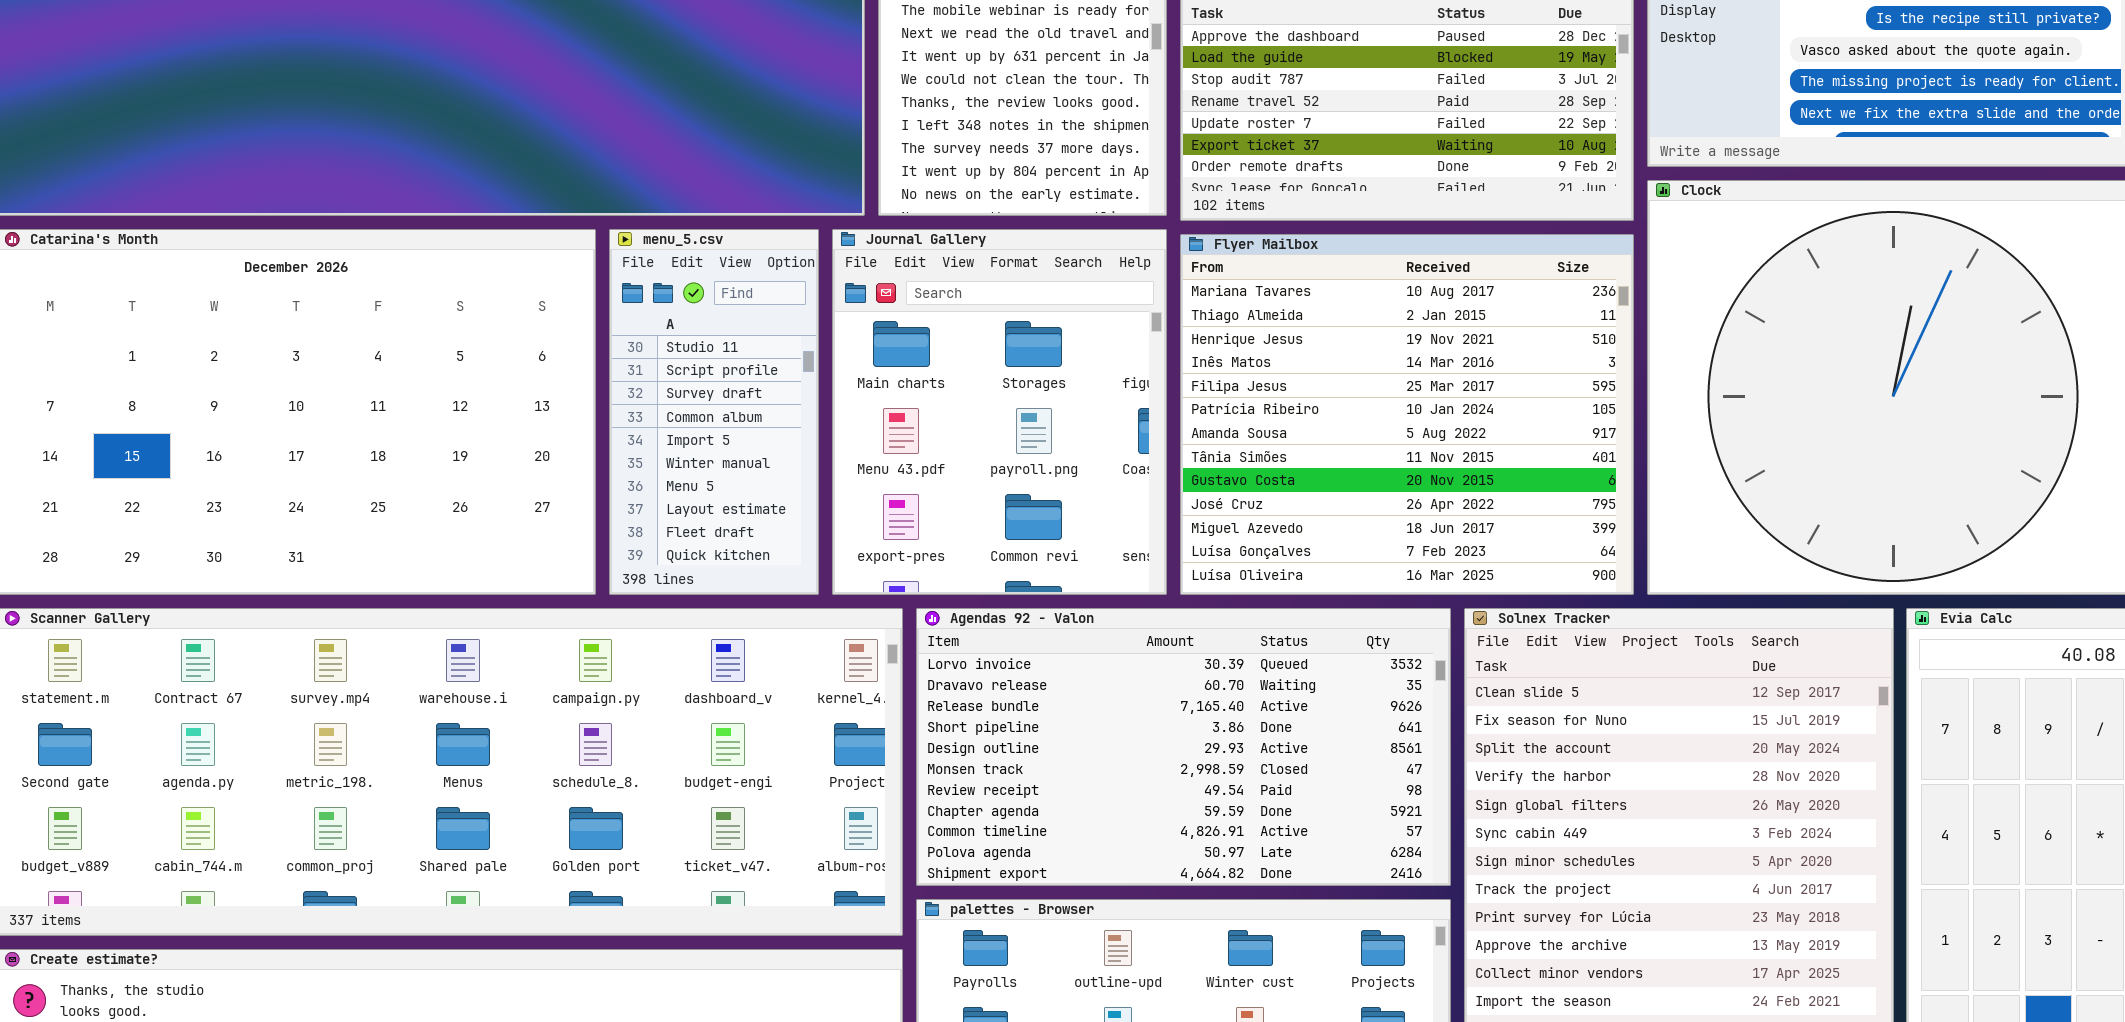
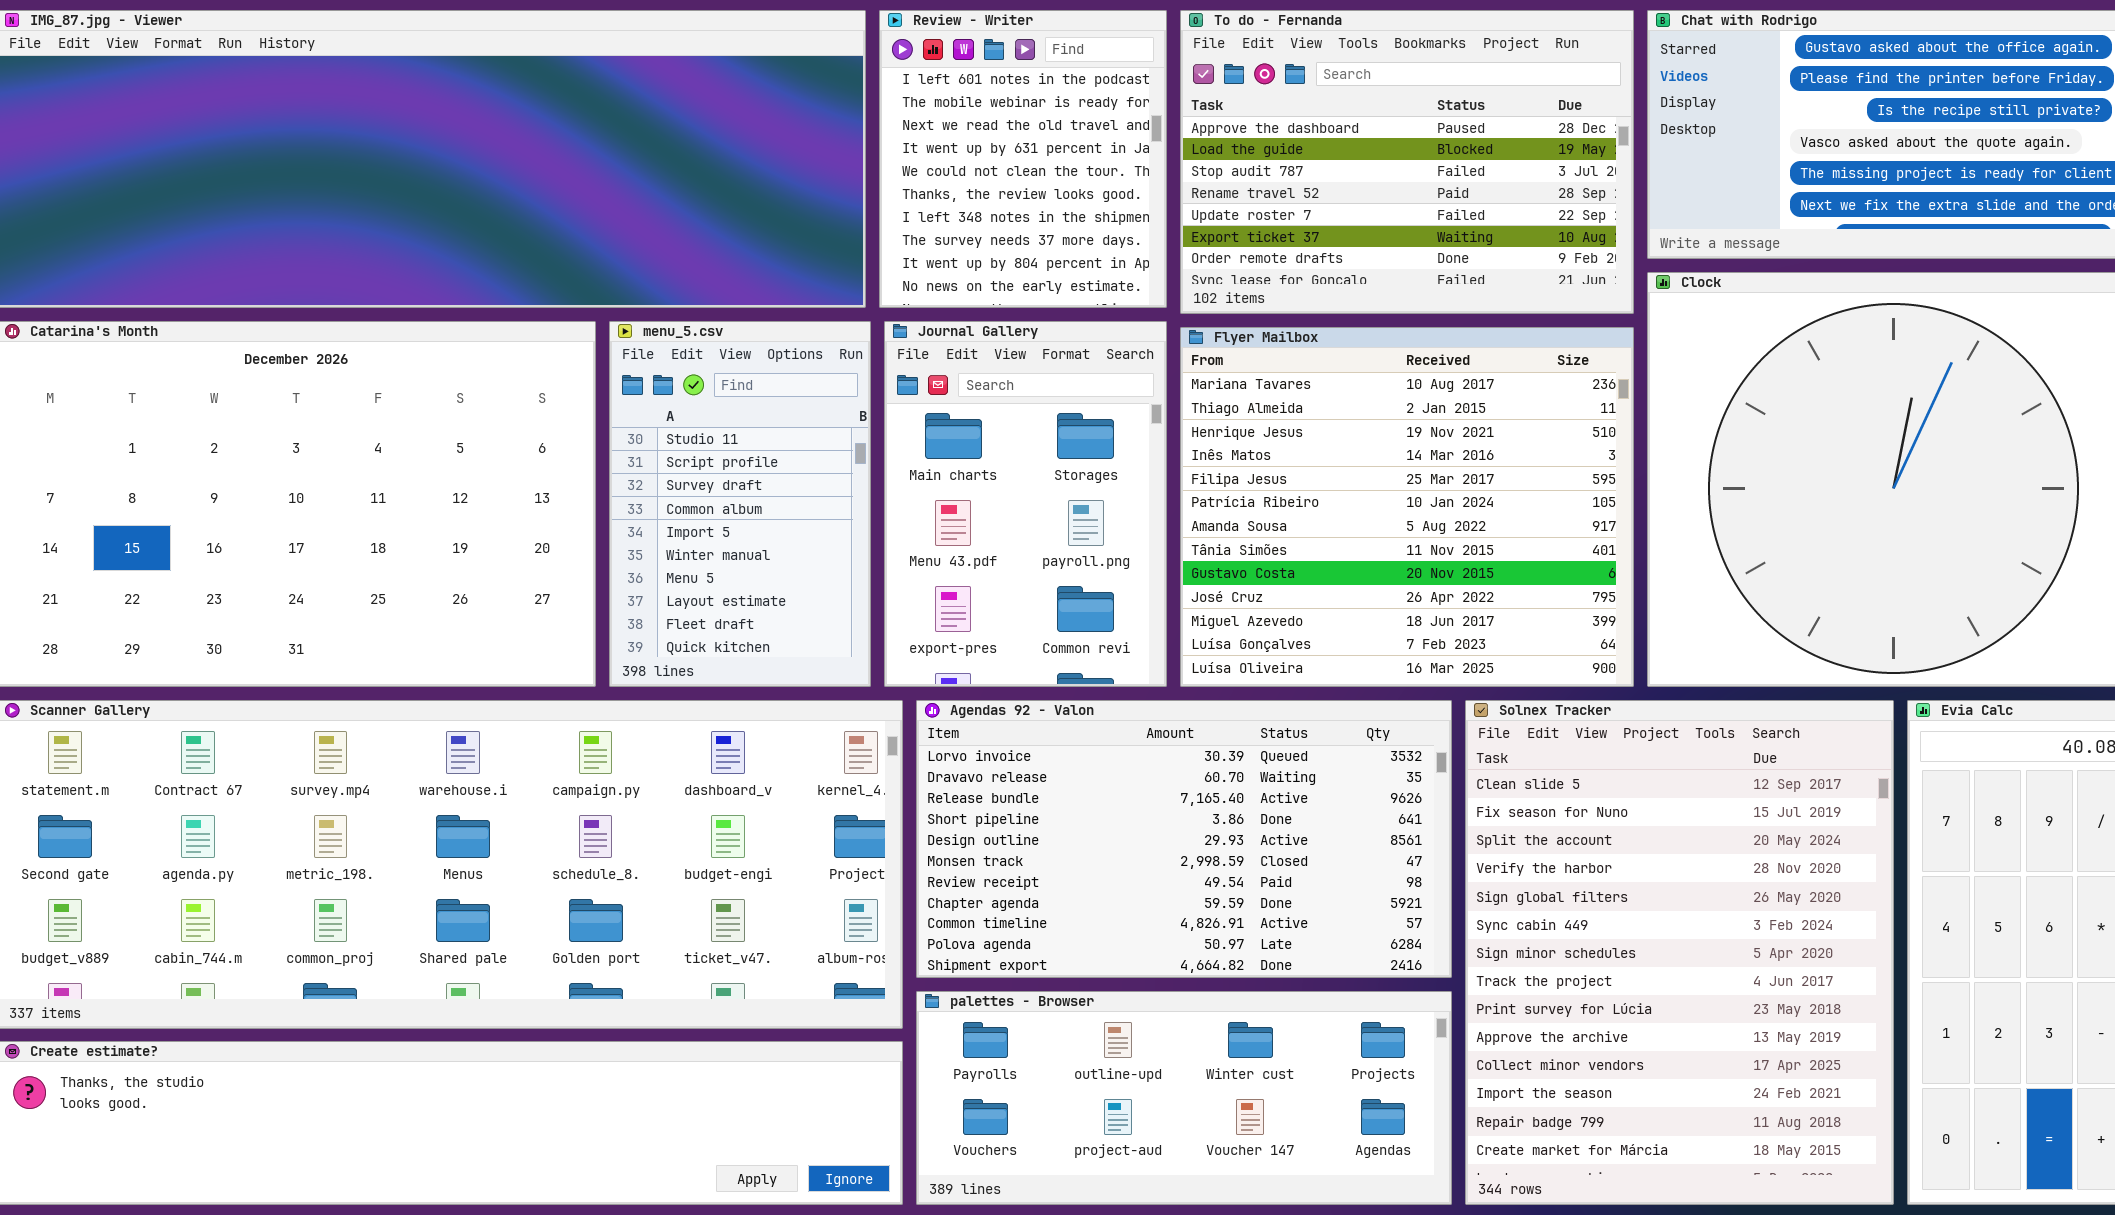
menu_5.csv: [609,229,819,595] -> [609,321,871,687], resized
Journal Gallery: [832,229,1167,595] -> [884,321,1167,687], resized

